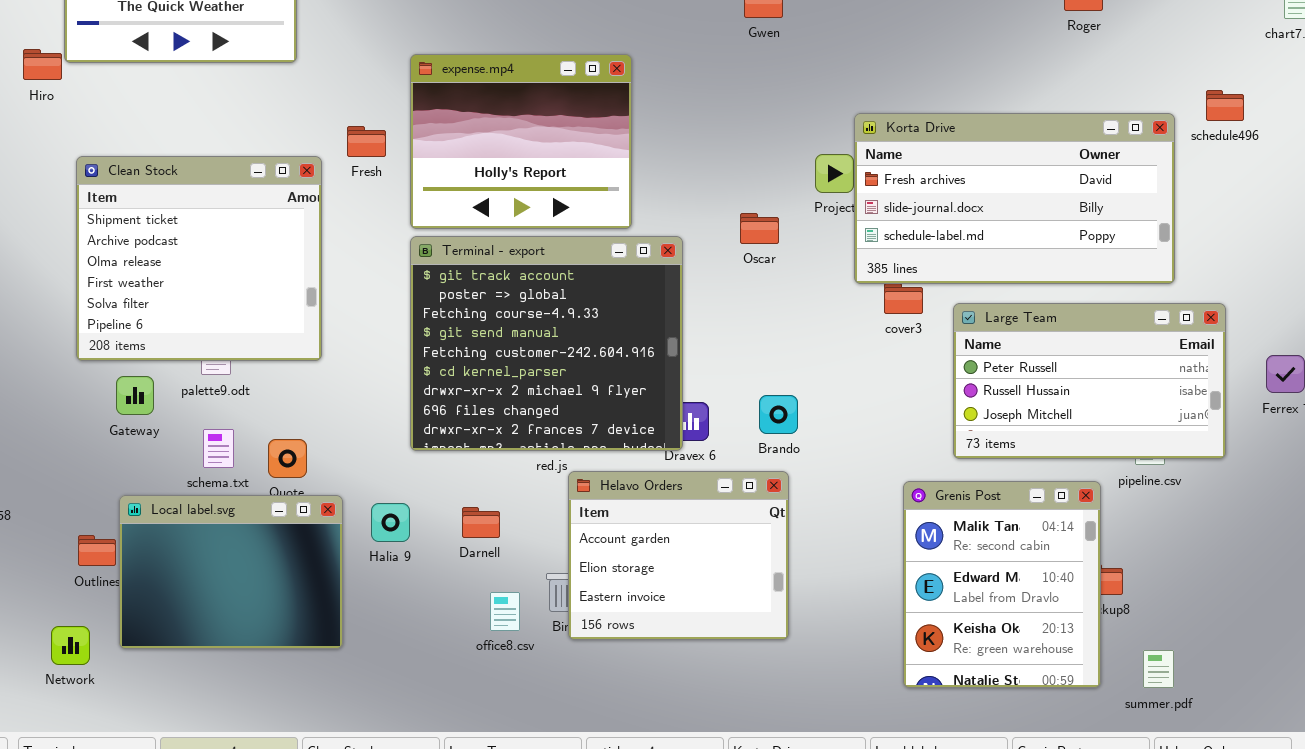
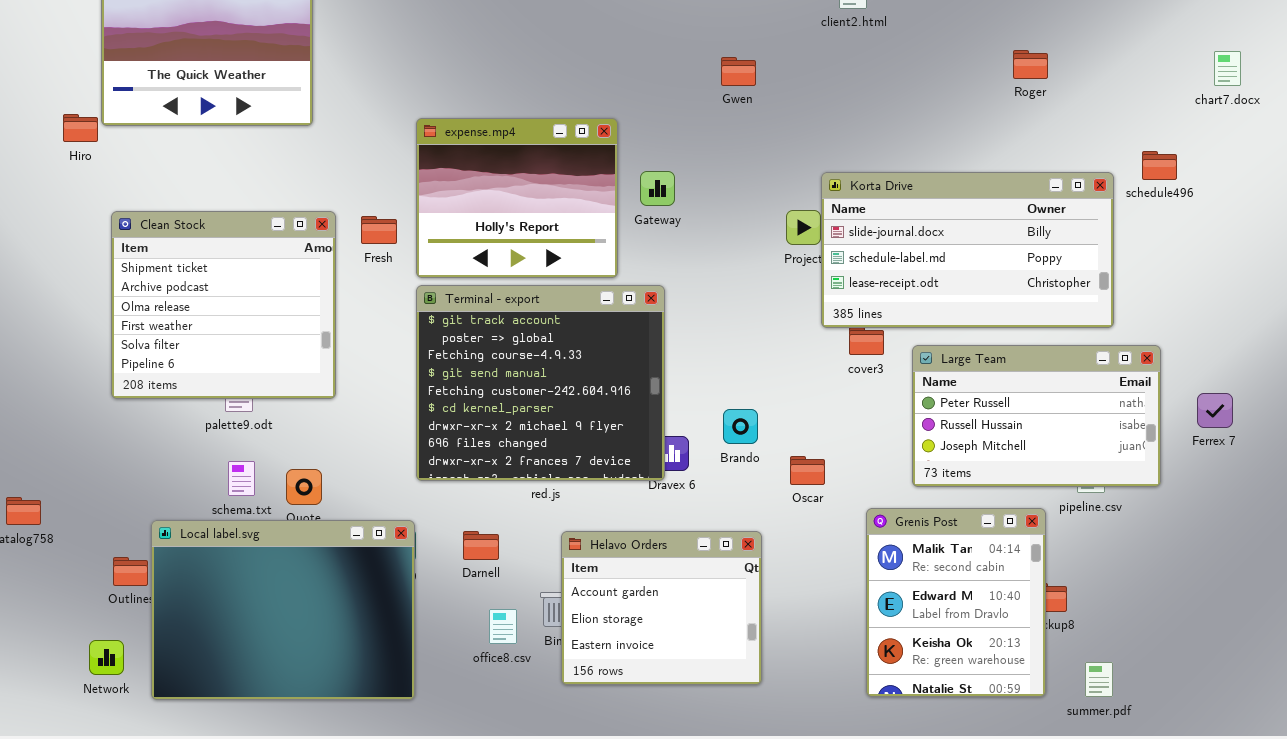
Korta Drive: [854,113,1175,284] -> [821,172,1114,328], scrolled down 1 row
Fresh: [347,126,386,157] -> [361,216,397,244], moved
Oscar: [740,213,779,244] -> [790,456,825,485], moved
Gateway: [116,376,154,415] -> [640,171,675,206], moved
Brando: [759,395,798,434] -> [723,409,758,444], moved
Helavo Orders: [568,471,789,640] -> [561,531,762,685], moved
Local label.svg: [119,495,343,649] -> [151,520,415,700], resized

